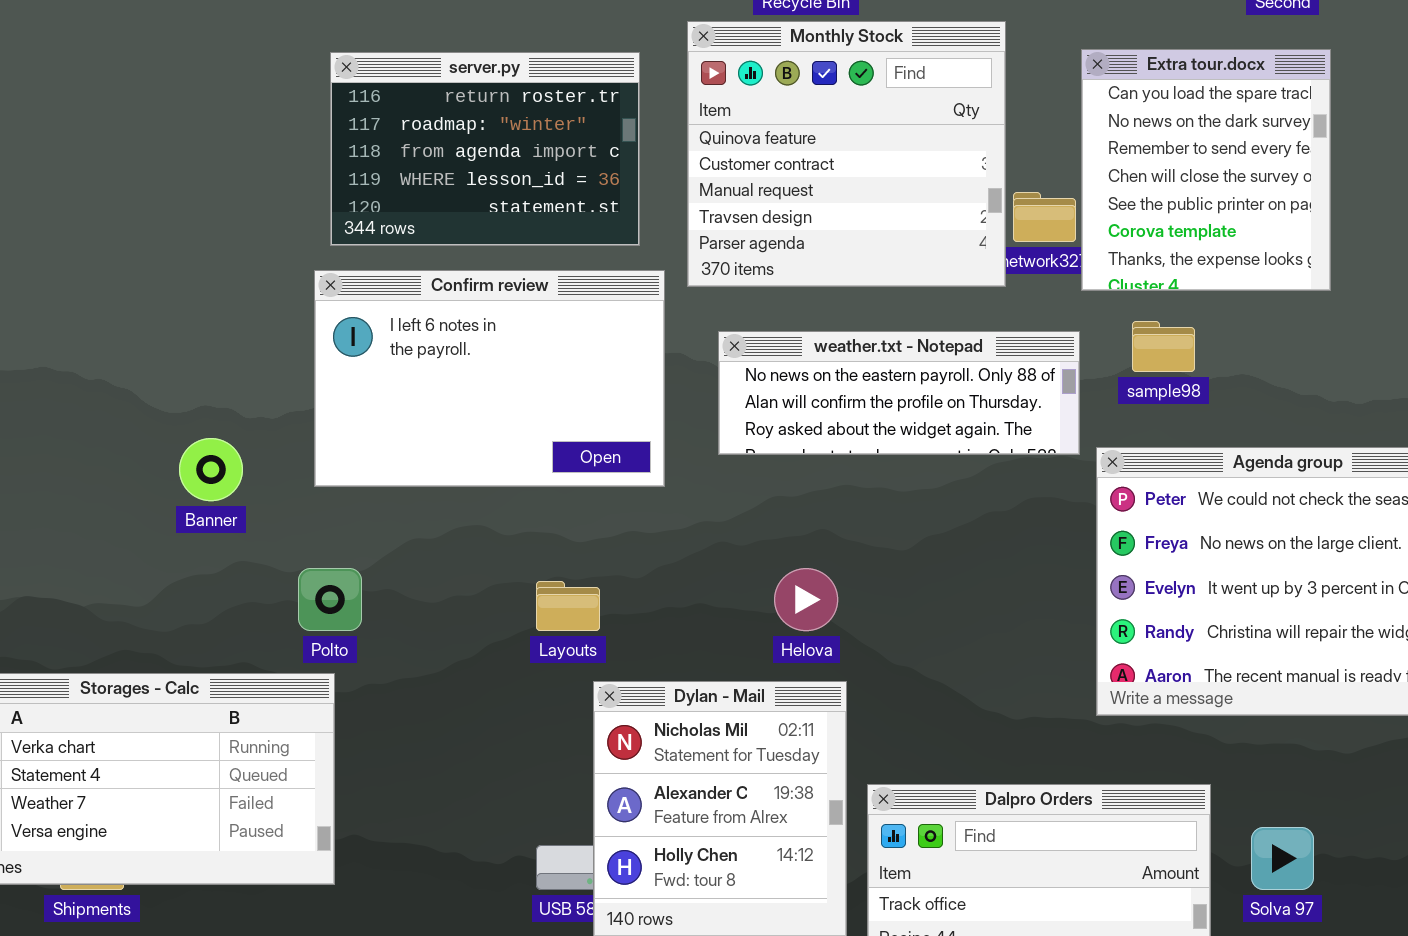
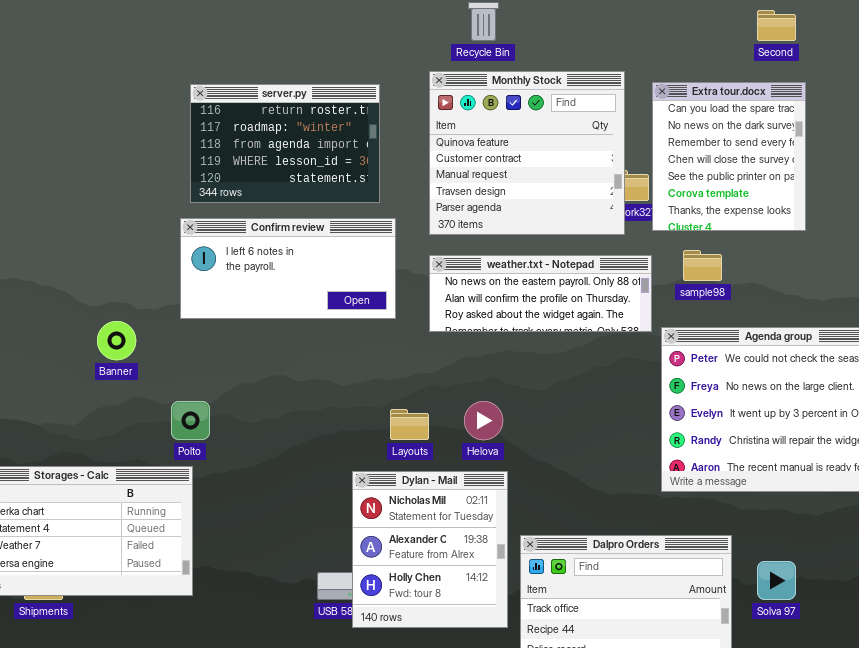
Monthly Stock: [687,21,1006,287] -> [429,71,625,235], moved
Confirm review: [314,270,665,487] -> [180,218,396,319], resized
Layouts: [536,581,600,631] -> [390,409,429,440], moved

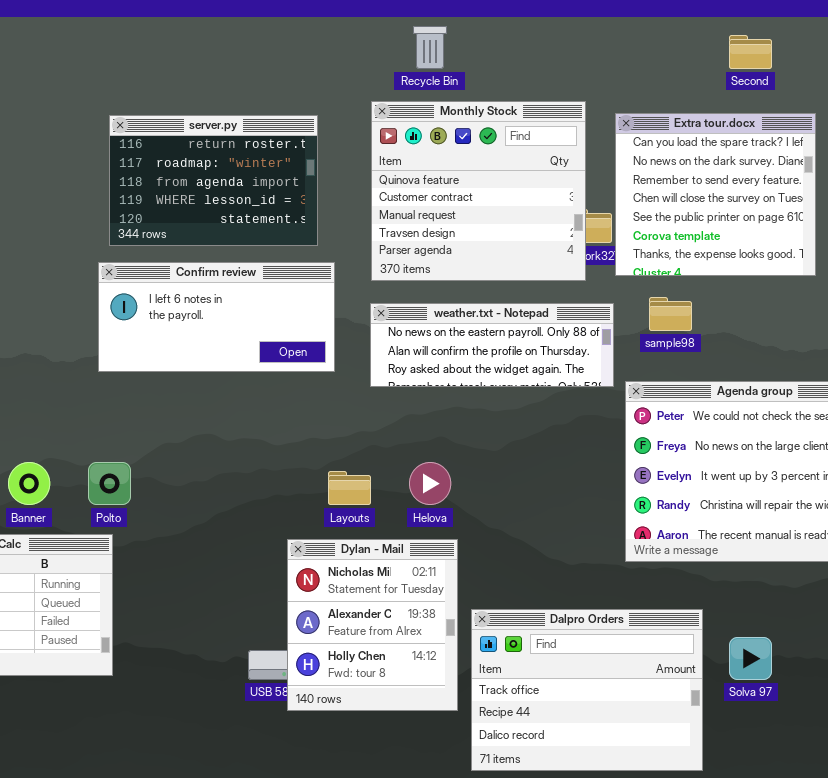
Extra tour.docx: [652,82,806,231] -> [615,113,816,276], resized
Banner: [97,321,136,360] -> [8,462,50,505], moved

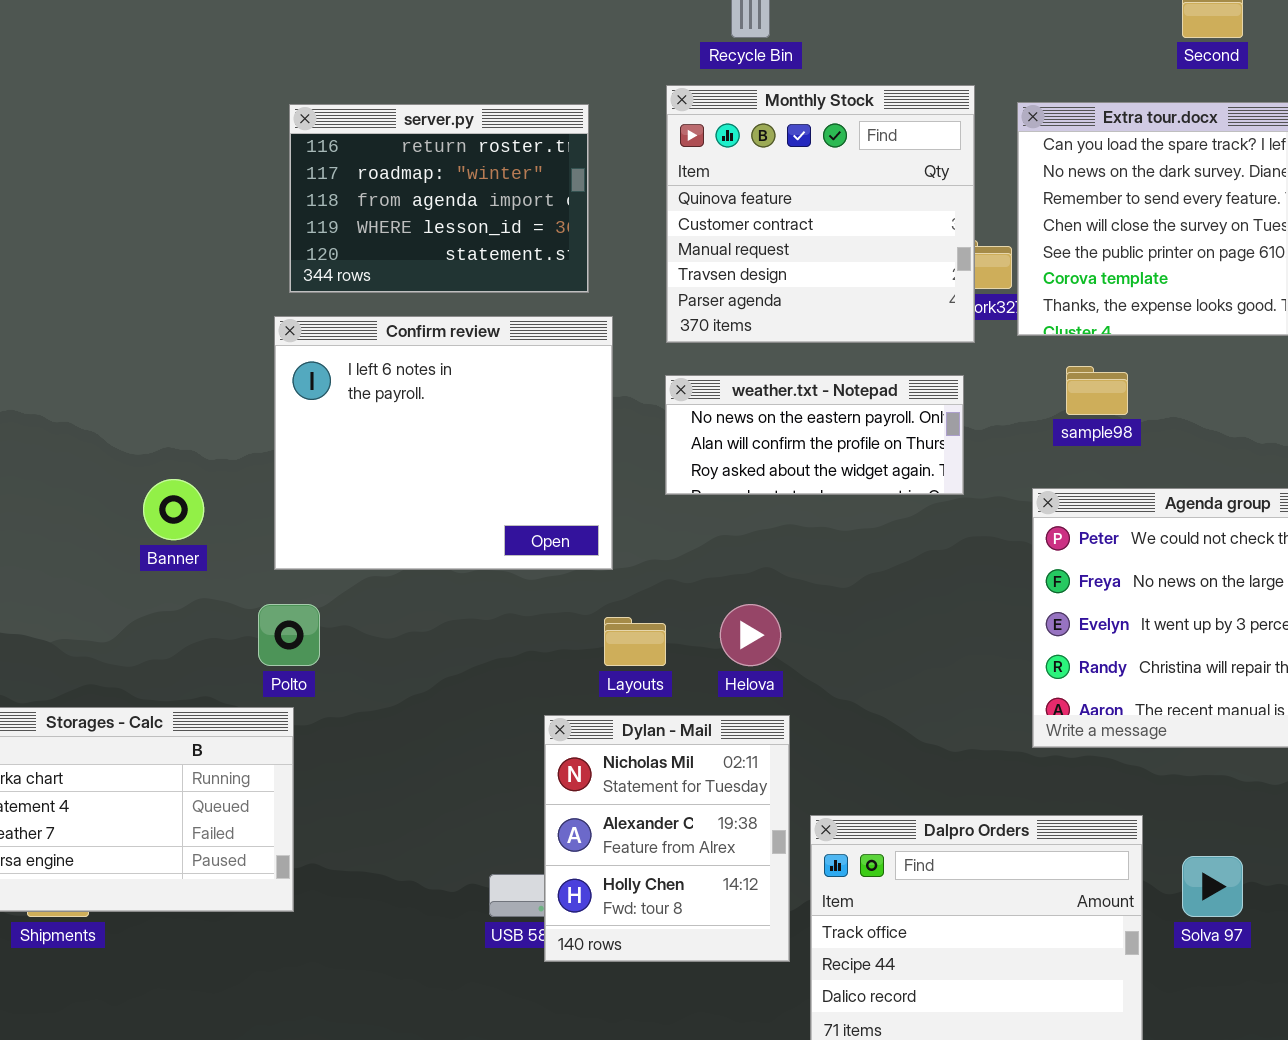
Confirm review: [98,262,335,372] -> [274,316,613,570], resized
weather.txt - Notepad: [370,303,614,387] -> [665,375,964,495], resized
Banner: [8,462,50,505] -> [143,479,204,540], moved

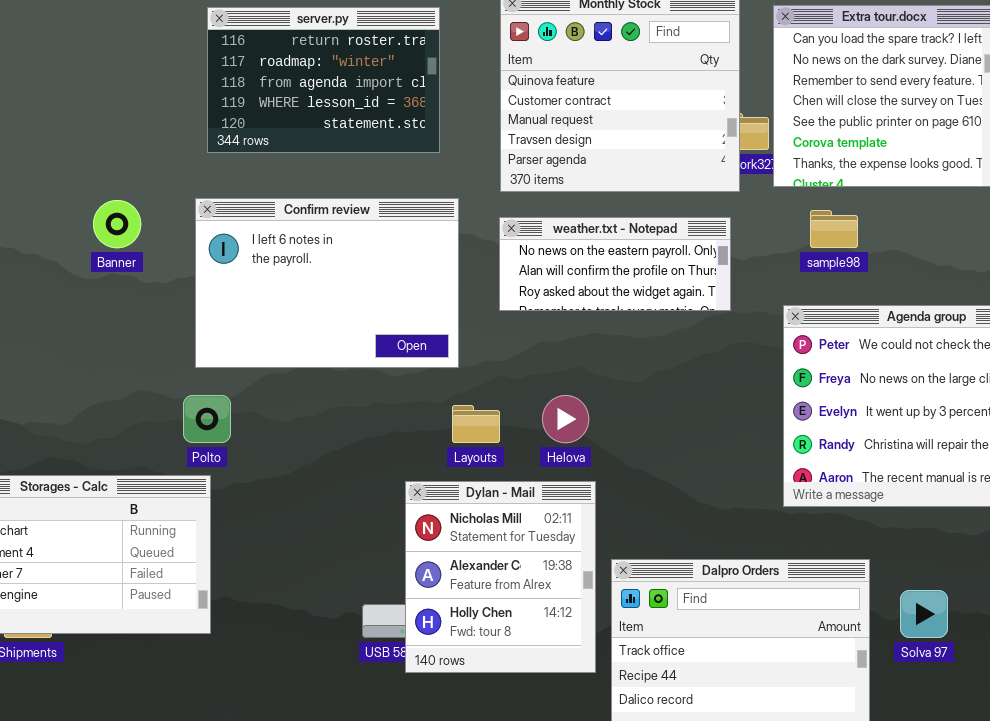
Confirm review: [274,316,613,570] -> [195,198,459,368], resized
Banner: [143,479,204,540] -> [93,200,141,248], moved

